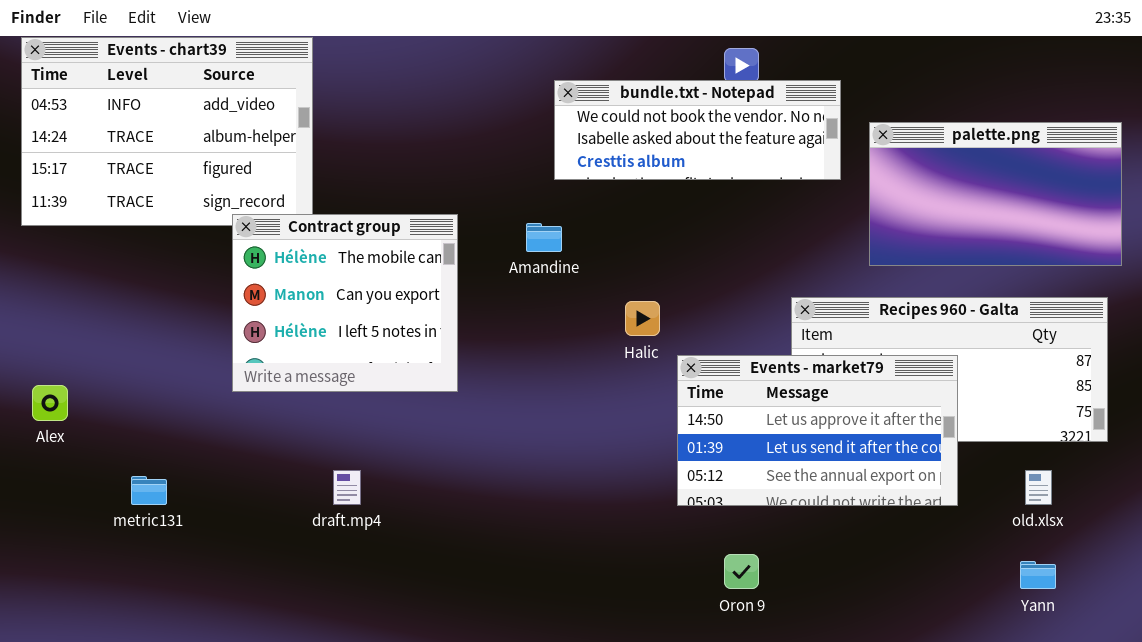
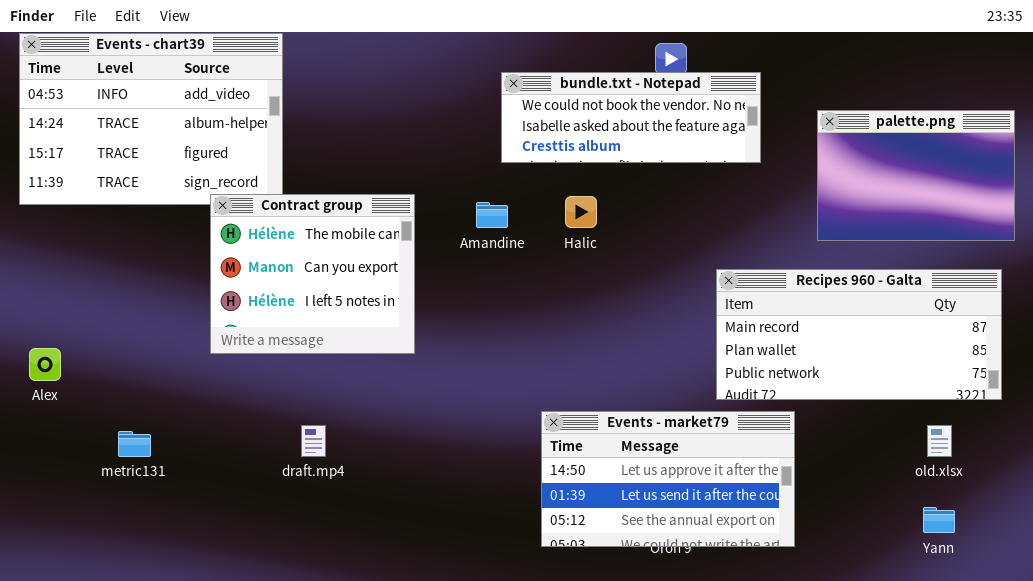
palette.png: [869,122,1122,266] -> [817,110,1015,241], resized
Halic: [625,301,660,336] -> [565,196,597,228], moved
Events - market79: [677,355,958,506] -> [541,411,795,547], moved

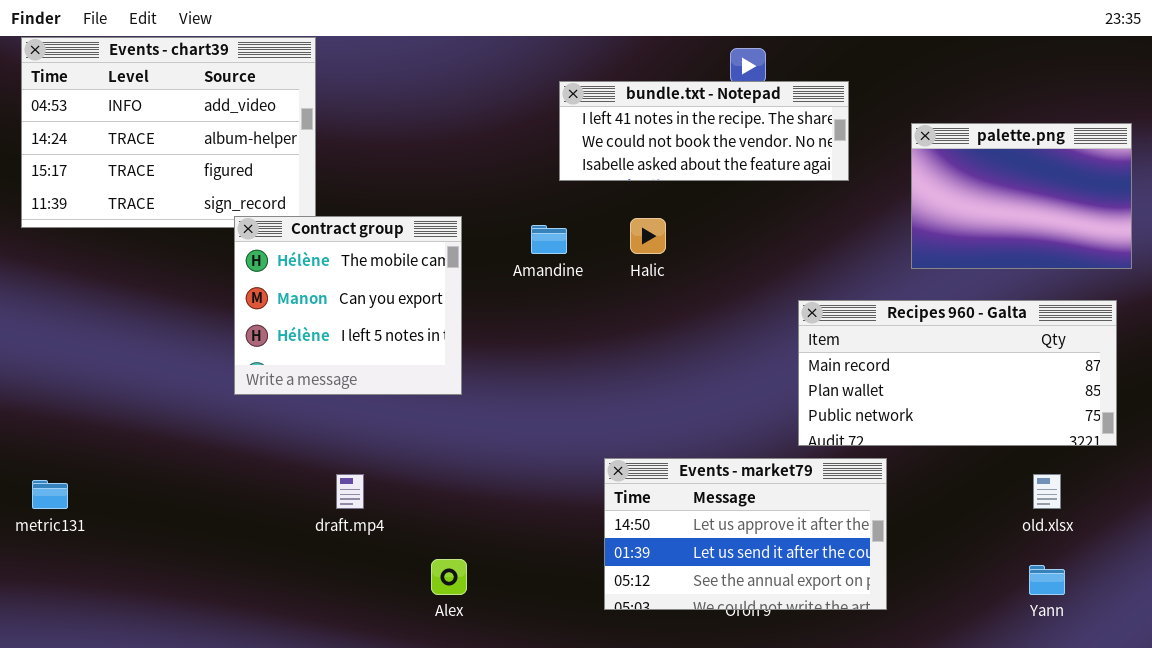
bundle.txt - Notepad: [501,72,761,163] -> [559,81,849,181], scrolled up 1 row
Alex: [29,348,61,381] -> [431,559,467,595], moved
metric131: [118,431,151,457] -> [32,480,68,509], moved

